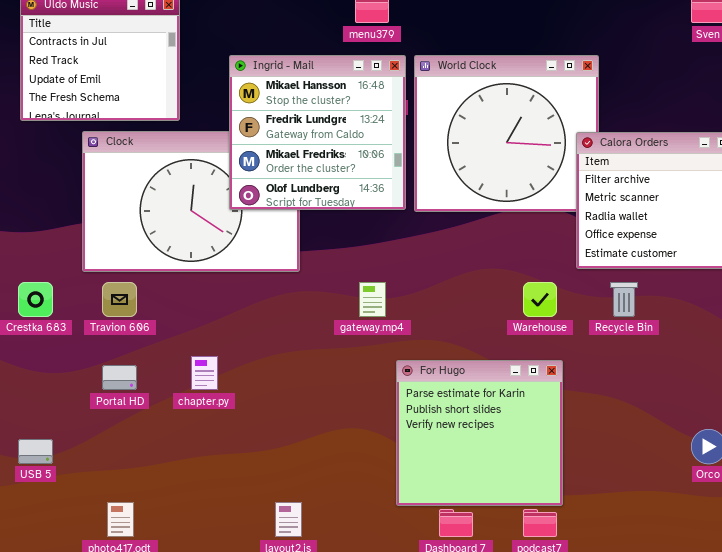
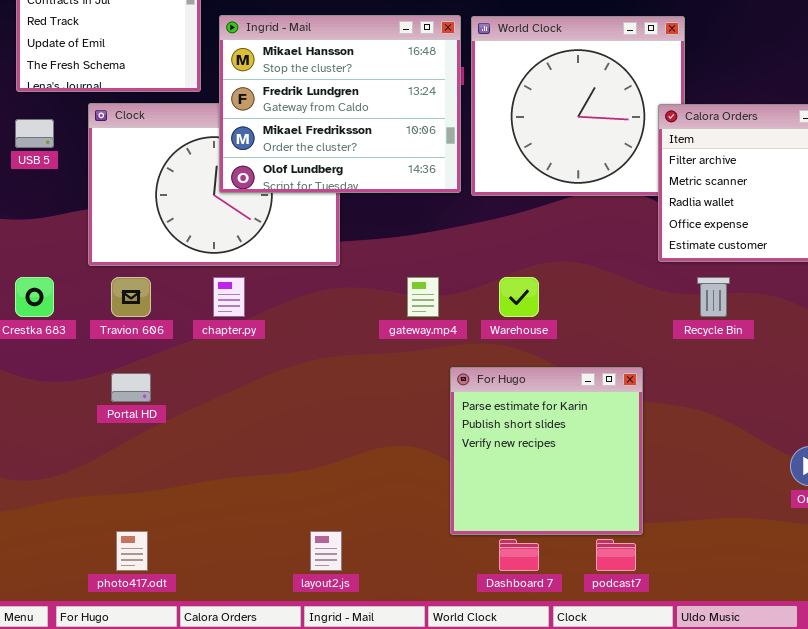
Ingrid - Mail: [229,55,406,210] -> [219,15,461,193], resized
Warehouse: [523,282,557,317] -> [499,277,539,317], moved
chapter.py: [191,356,218,390] -> [213,277,245,317], moved
USB 5: [18,439,53,464] -> [15,119,54,148], moved

